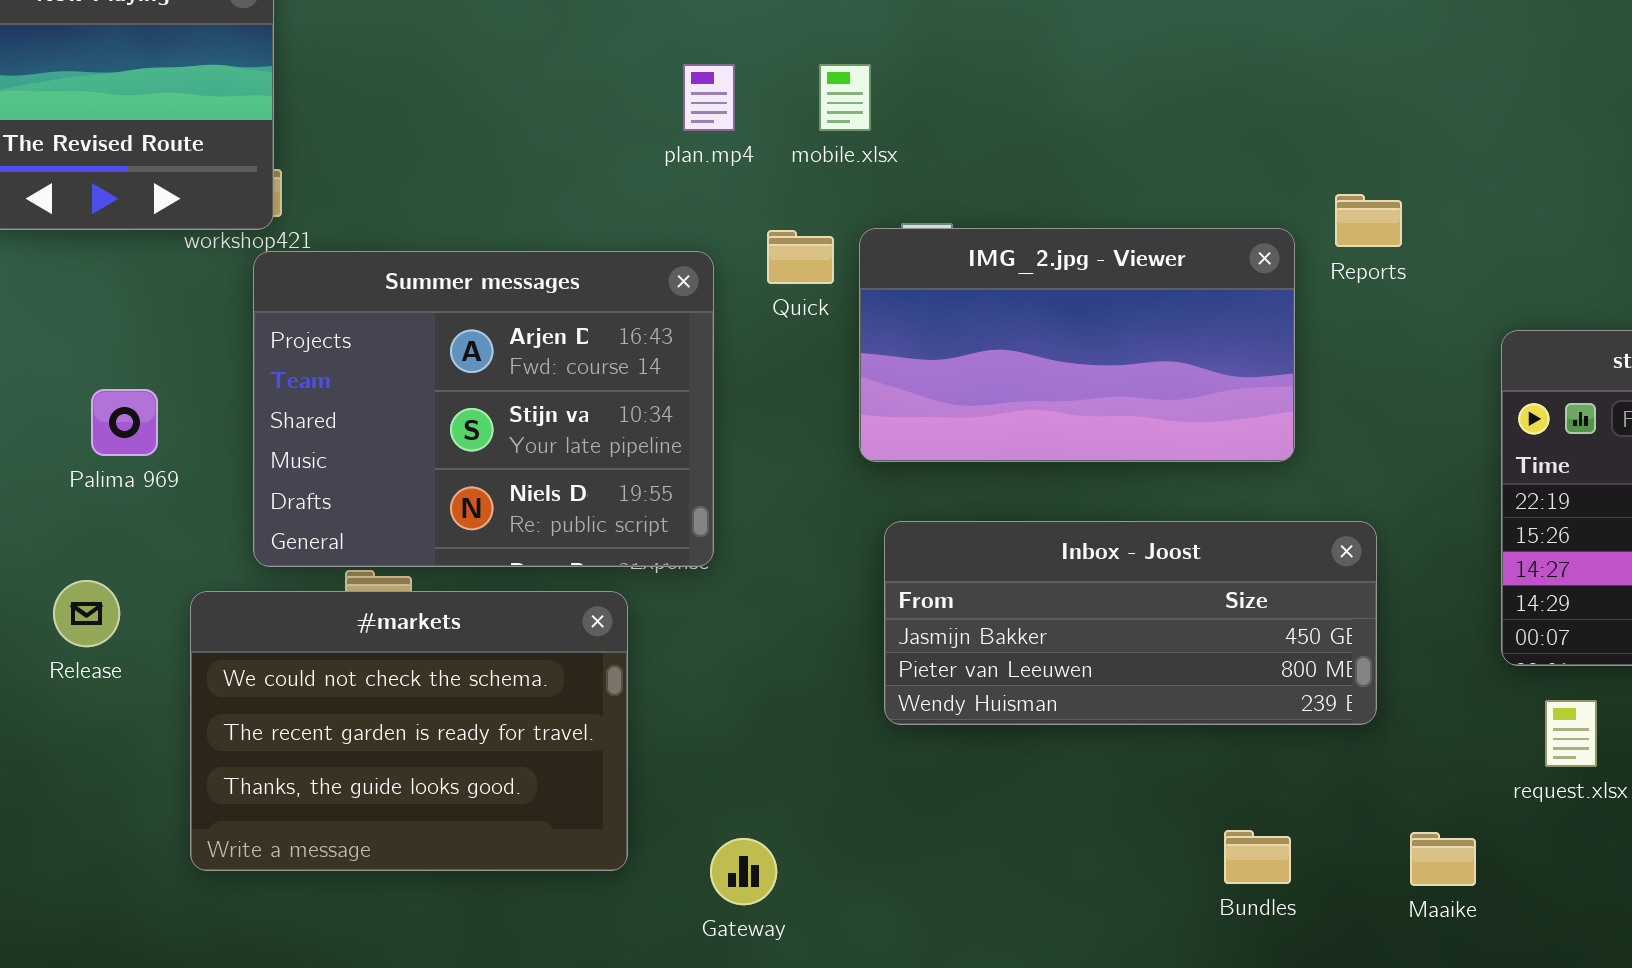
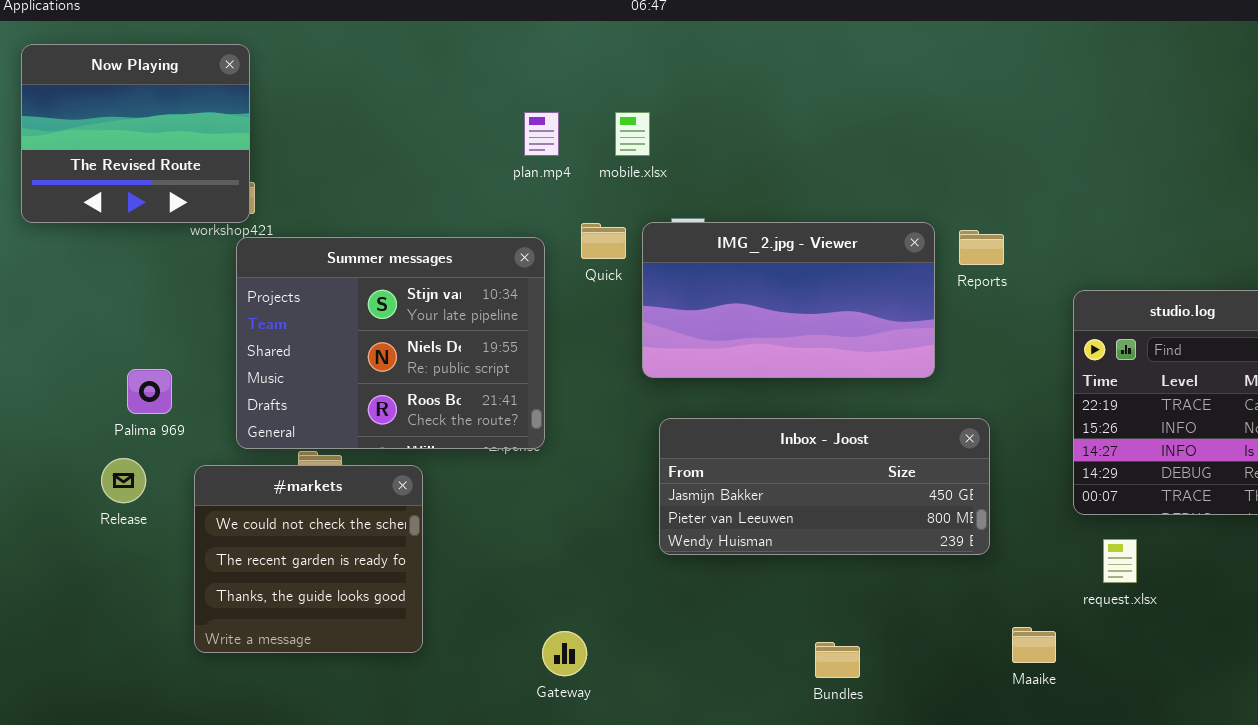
Reports: [1335,194,1402,247] -> [959,230,1004,265], moved
Summer messages: [253,251,714,567] -> [236,237,545,449], scrolled down 1 row
Palima 969: [91,389,158,456] -> [127,369,172,414], moved
#markets: [190,591,628,871] -> [194,465,423,653], resized
Bundles: [1224,830,1291,884] -> [815,642,860,678], moved

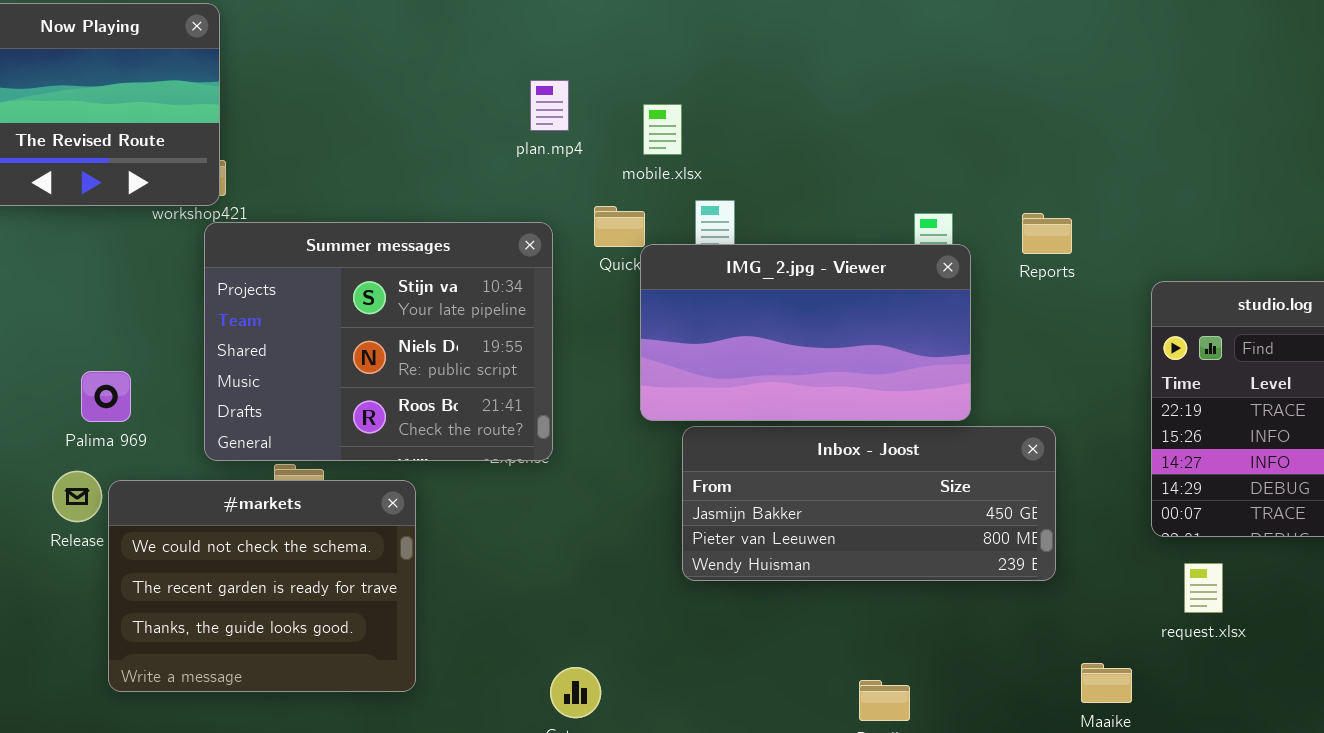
mobile.xlsx: [615,112,650,156] -> [643,104,682,155], moved
IMG_2.jpg - Viewer: [642,222,935,378] -> [640,244,971,421], moved
#markets: [194,465,423,653] -> [108,480,416,692], resized

